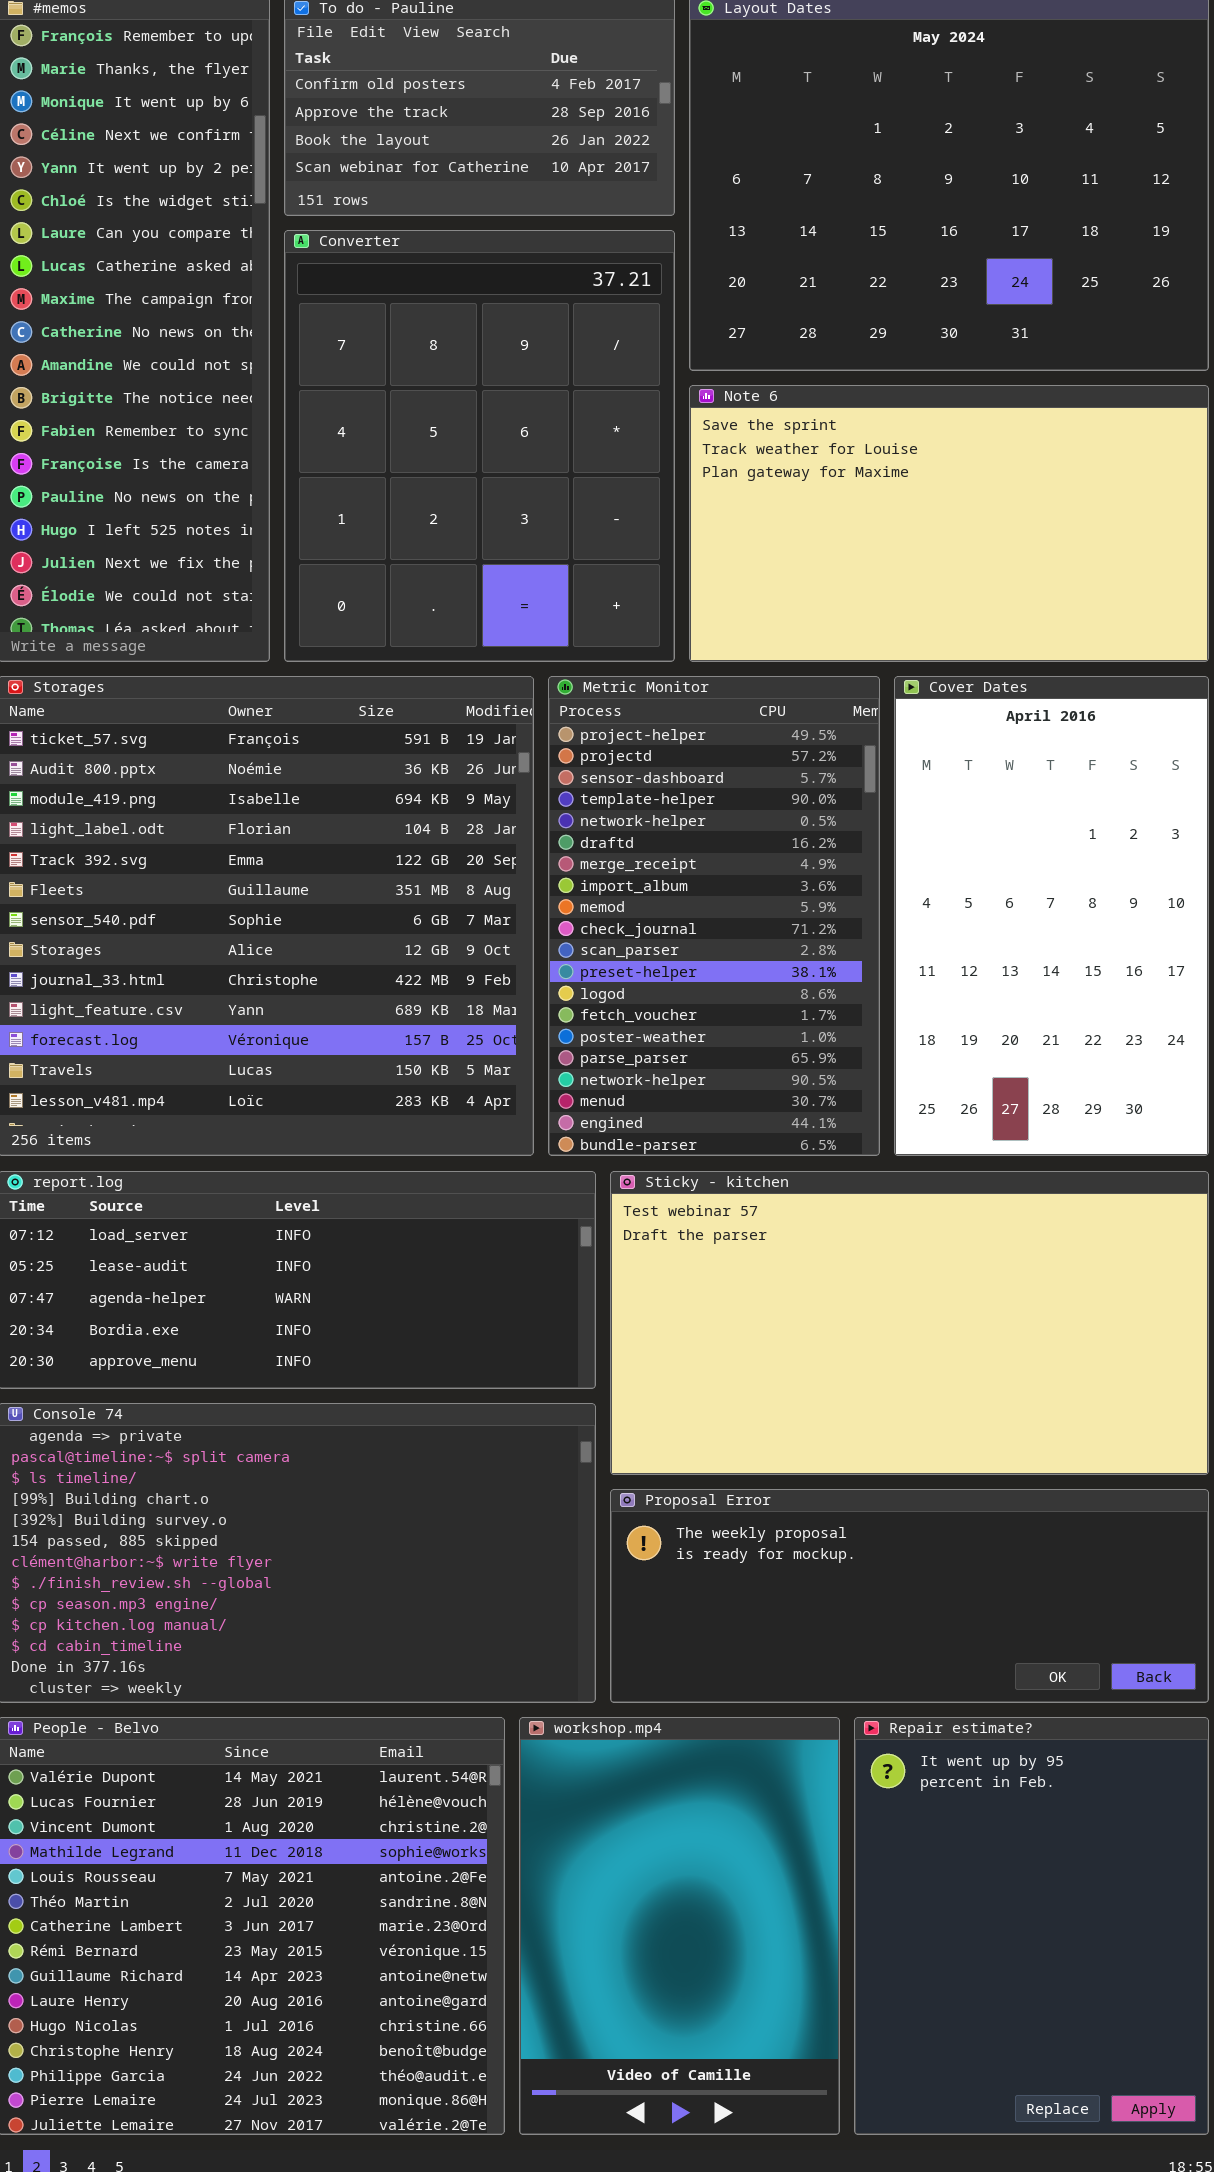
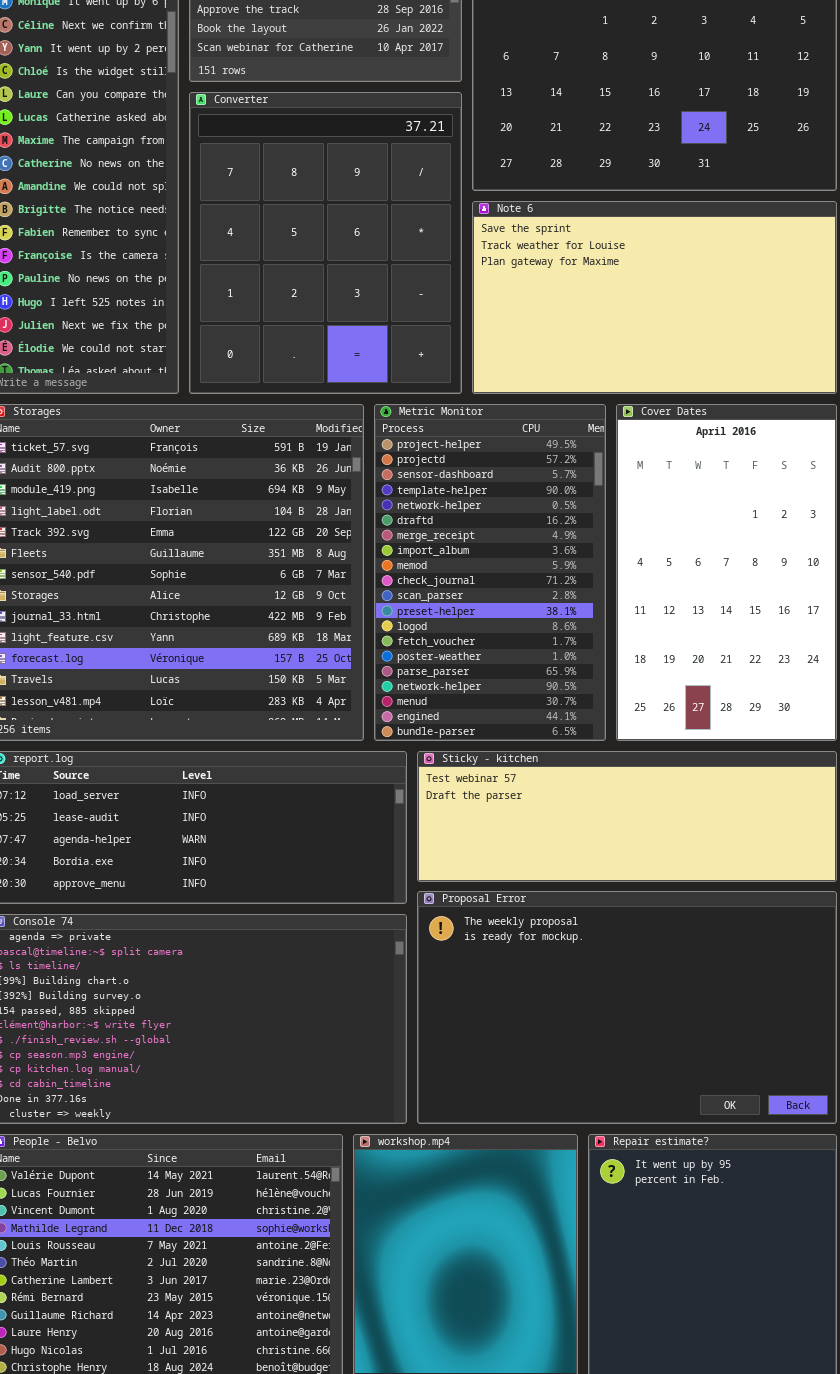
Sticky - kitchen: [610,1171,1209,1475] -> [417,751,837,882], resized
Proposal Error: [610,1489,1209,1703] -> [417,891,837,1124], resized

